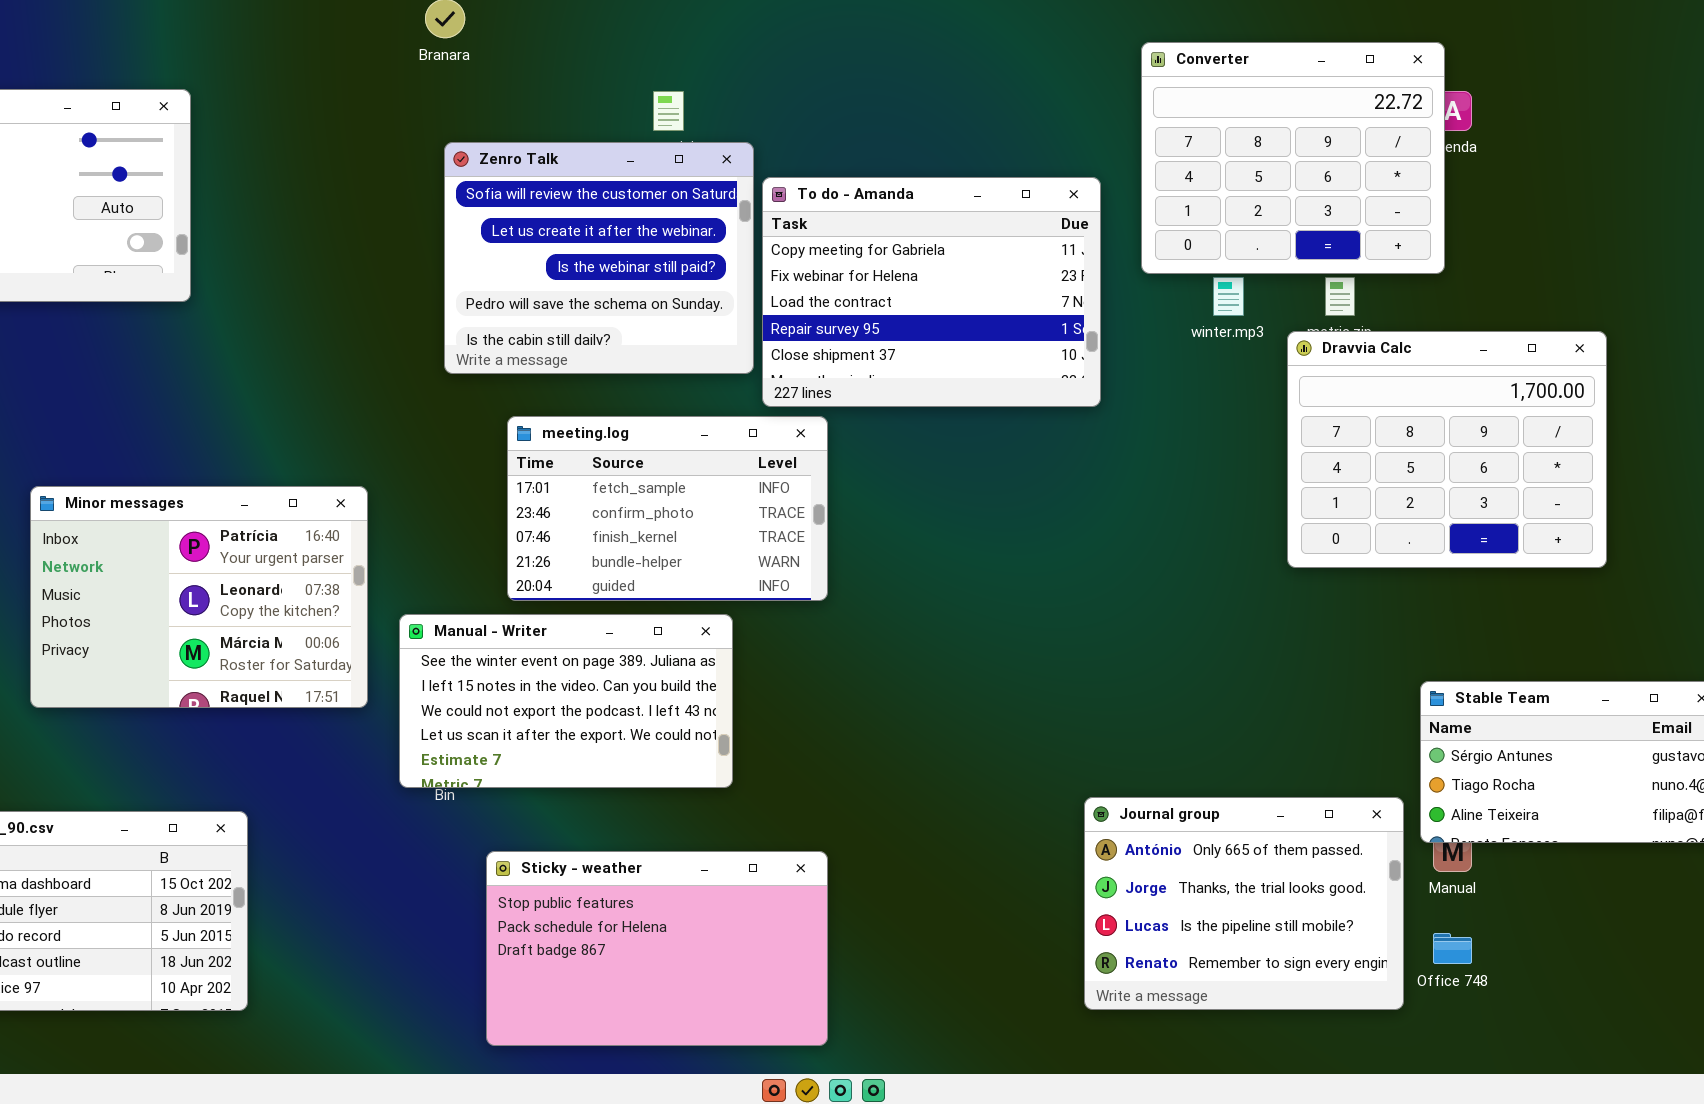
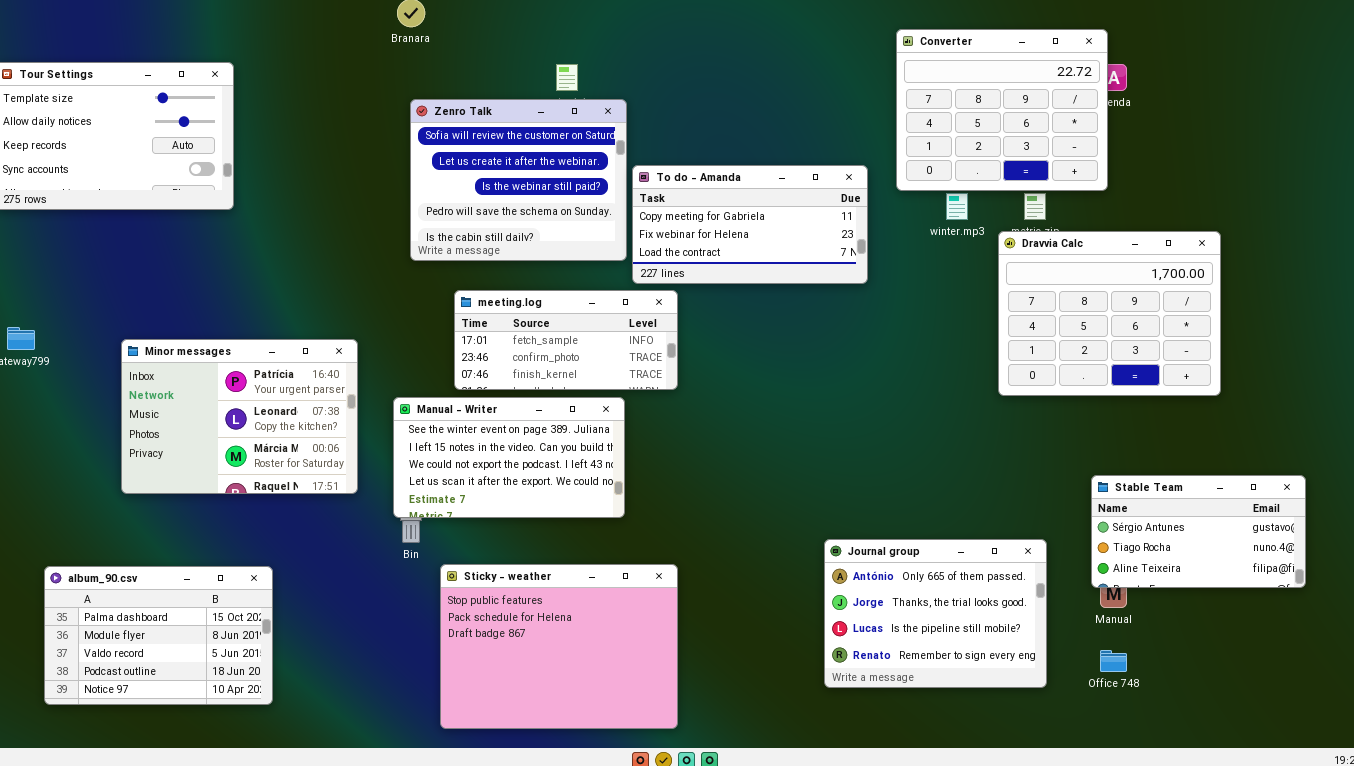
To do - Amanda: [762,177,1101,407] -> [632,165,868,284], resized
meeting.log: [507,416,828,601] -> [454,290,678,390], resized
Manual - Writer: [399,614,733,788] -> [393,397,625,518], moved
Journal group: [1084,797,1404,1010] -> [824,539,1047,688], moved
Sticky - weather: [486,851,828,1046] -> [440,564,678,729], resized

